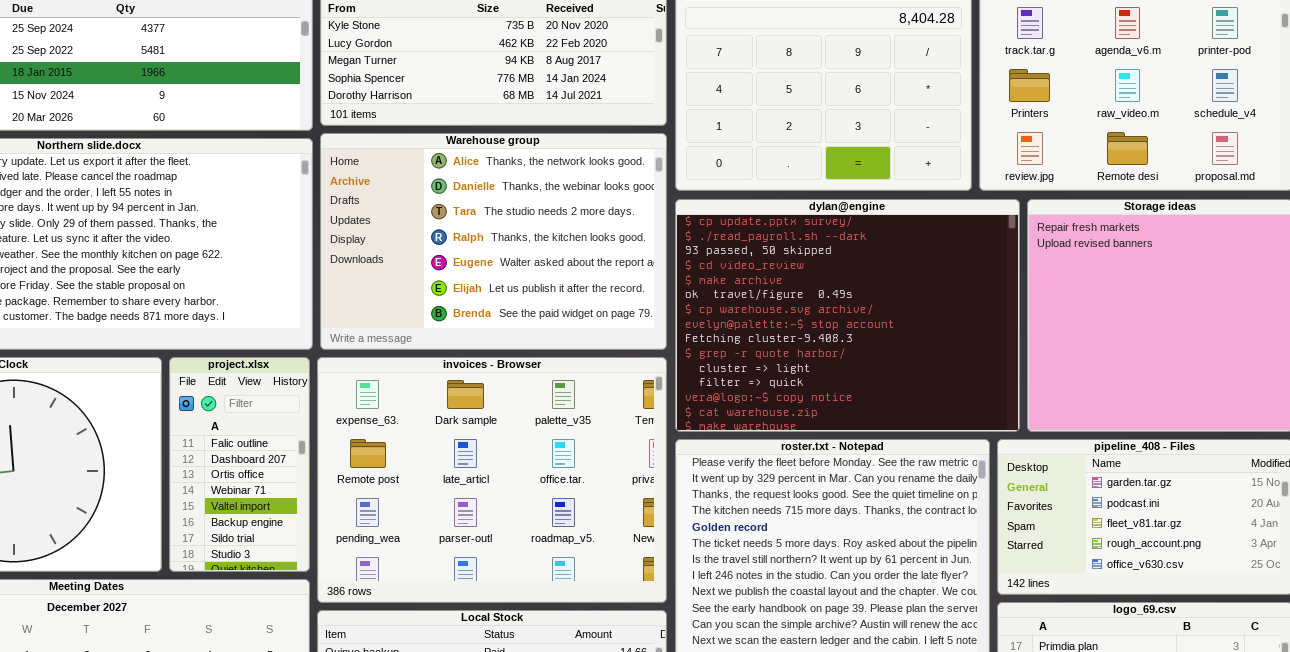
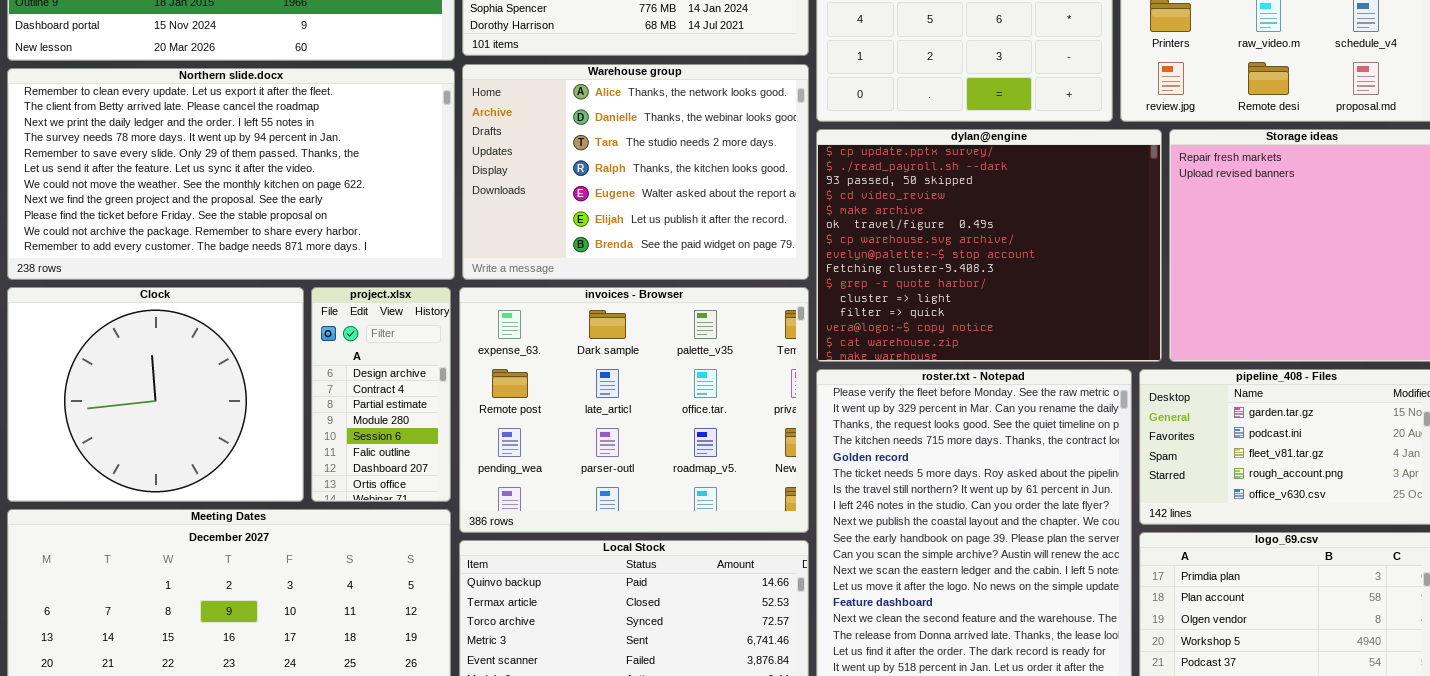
project.xlsx: [169,357,310,572] -> [311,287,451,502], scrolled up 5 rows

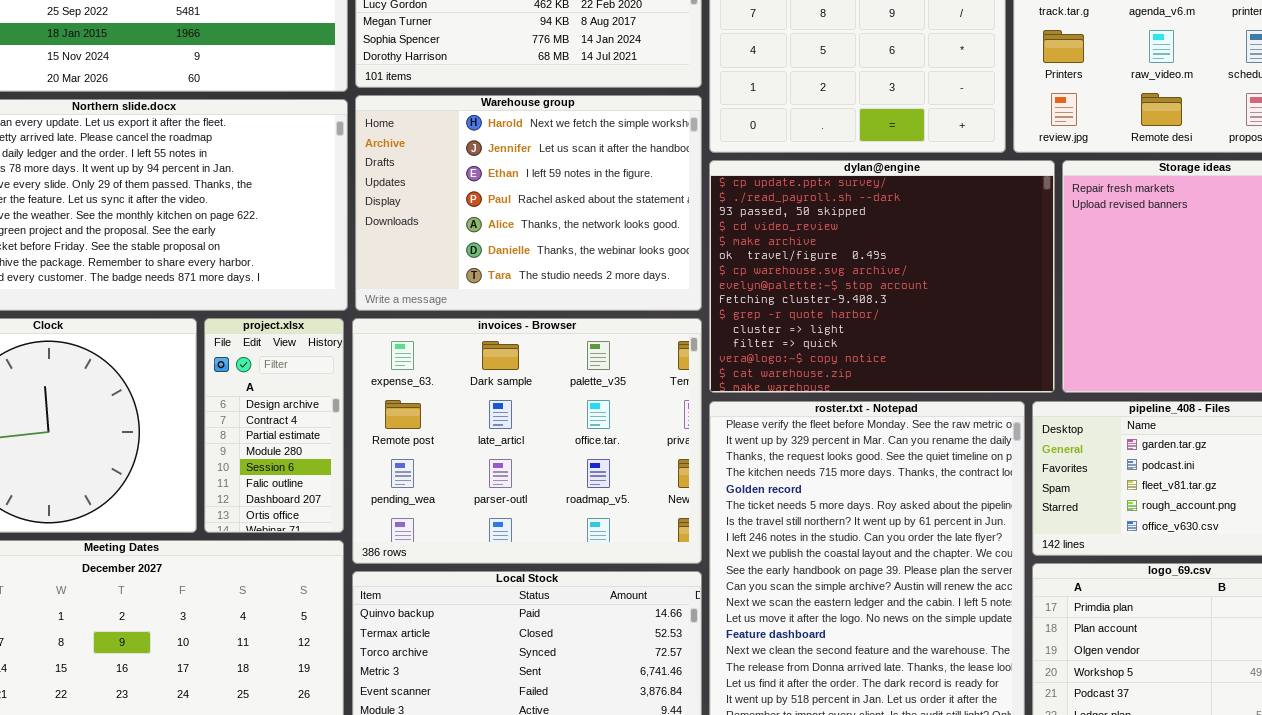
Warehouse group: [462,64,809,280] -> [355,95,702,311], scrolled up 4 rows

